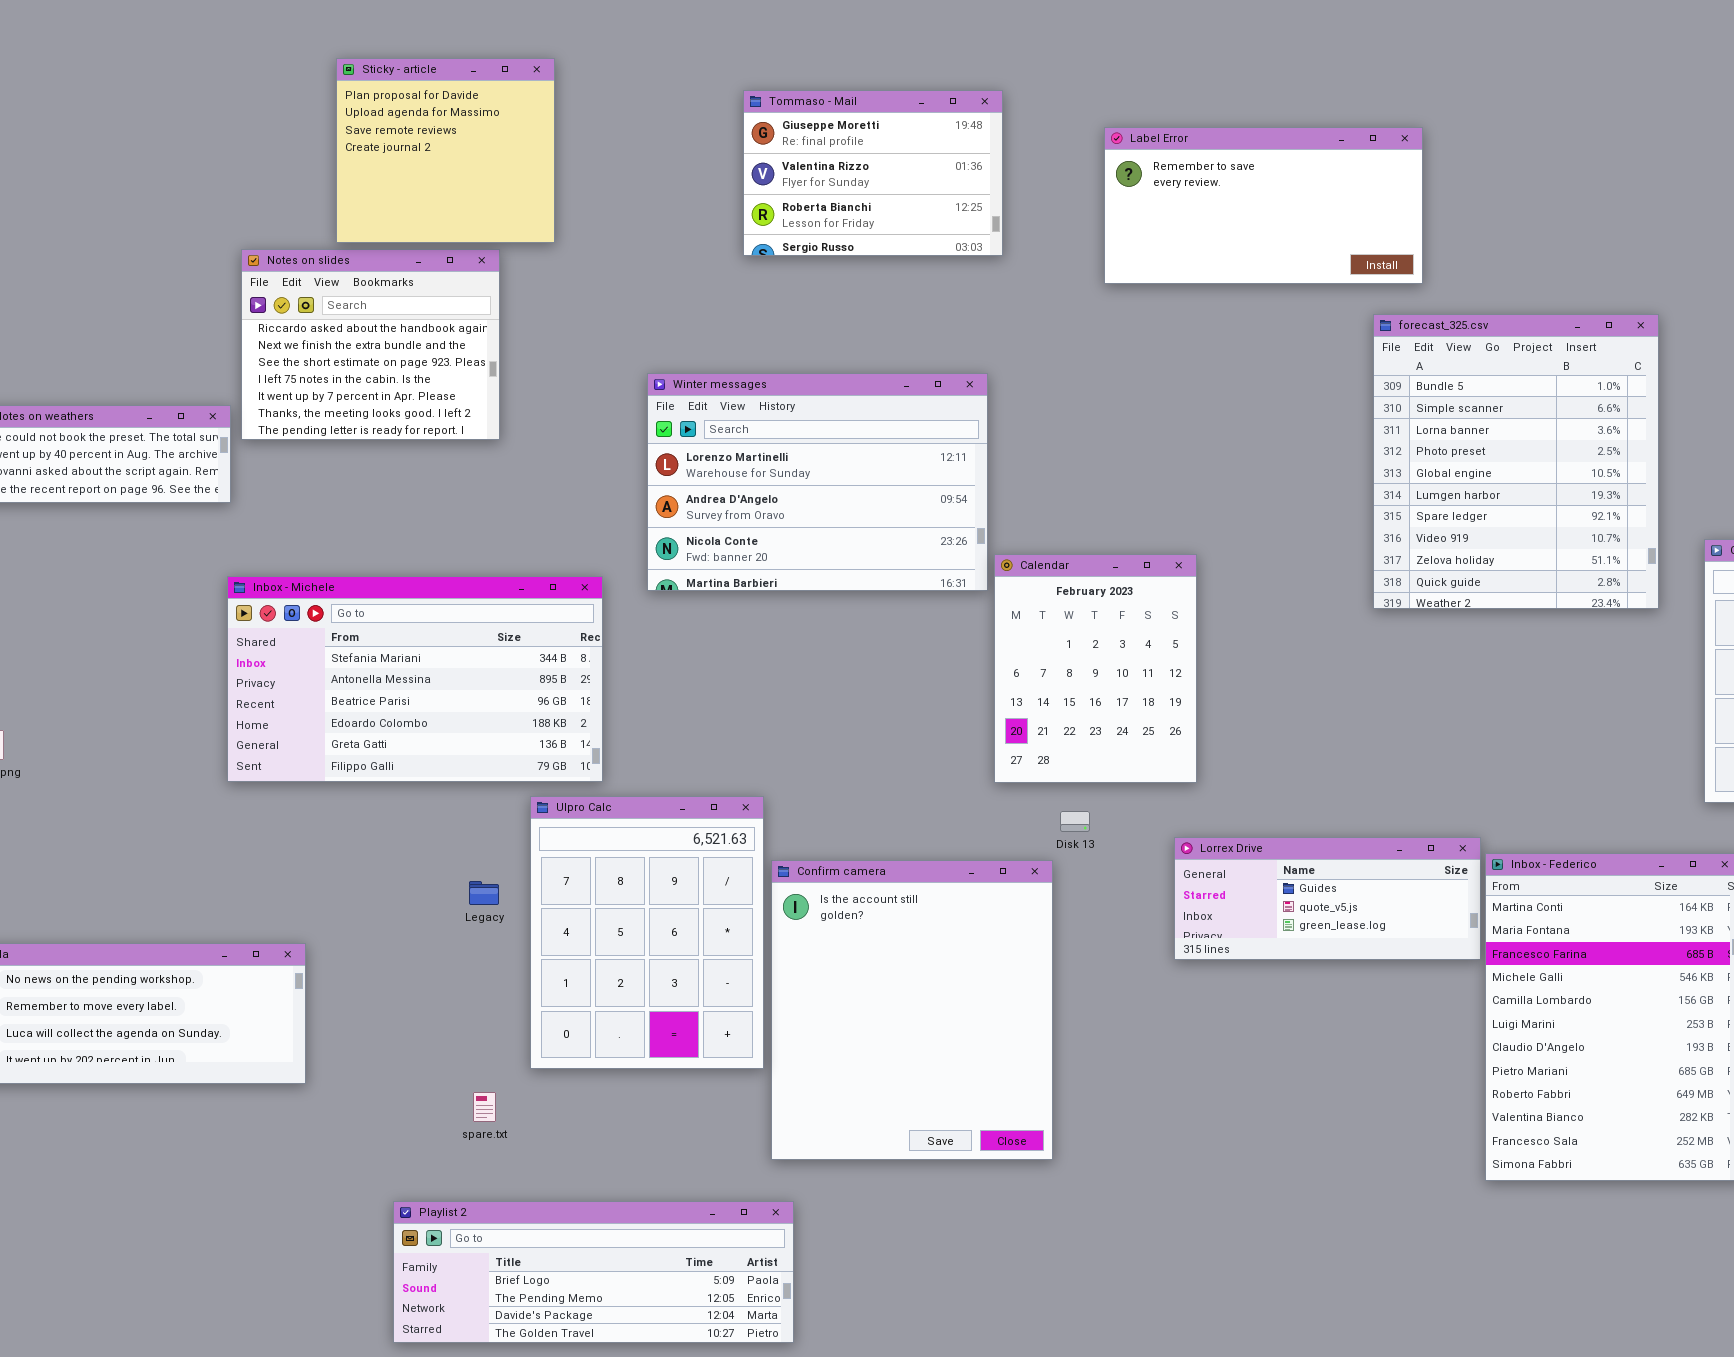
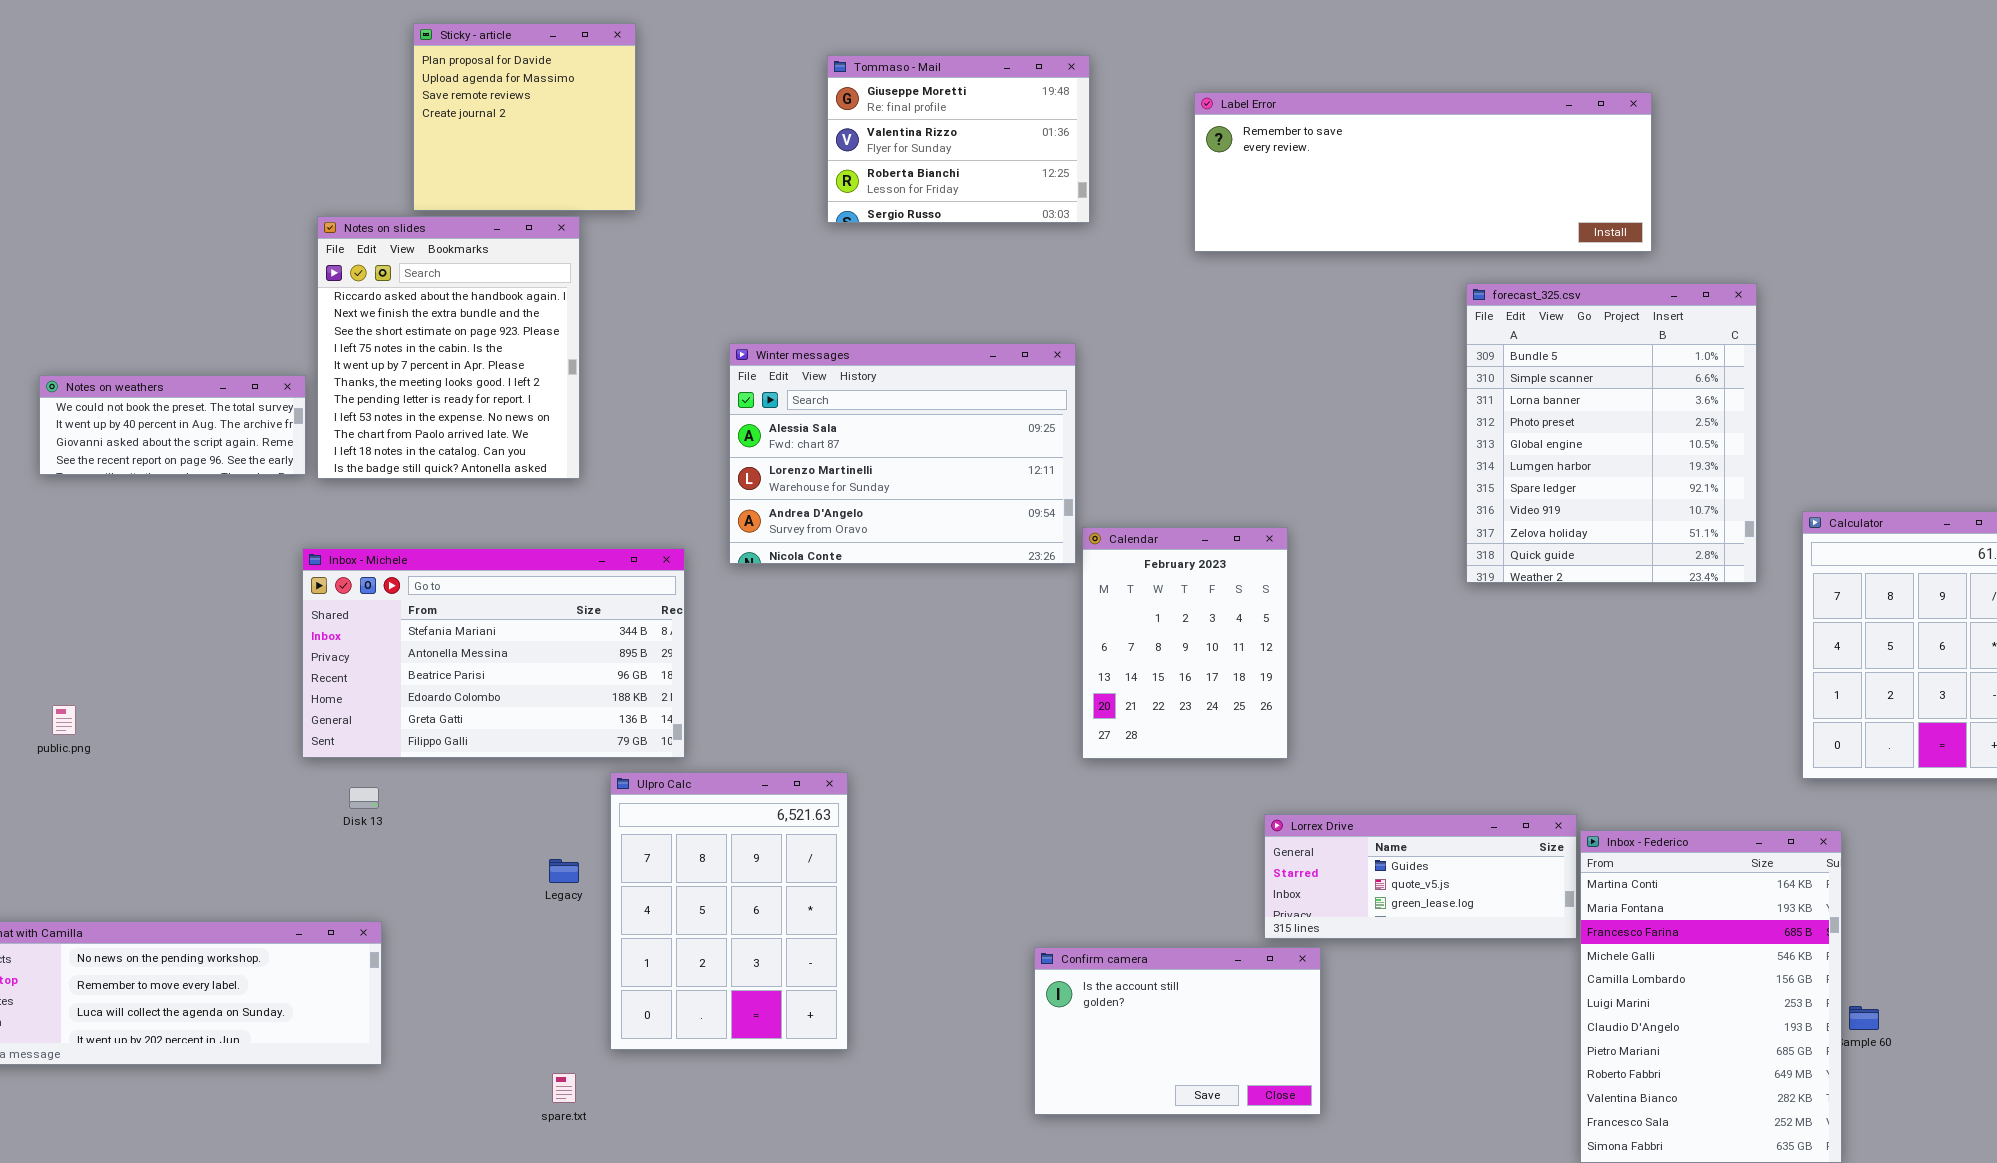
Label Error: [1104,127,1423,284] -> [1194,92,1652,252], resized
Notes on slides: [241,249,500,440] -> [317,216,580,479], resized
Winter messages: [647,373,988,591] -> [729,343,1076,564], scrolled up 1 row
Disk 13: [1060,811,1090,832] -> [349,787,379,809], moved
Confirm camera: [771,860,1053,1160] -> [1034,947,1321,1115], moved, resized

